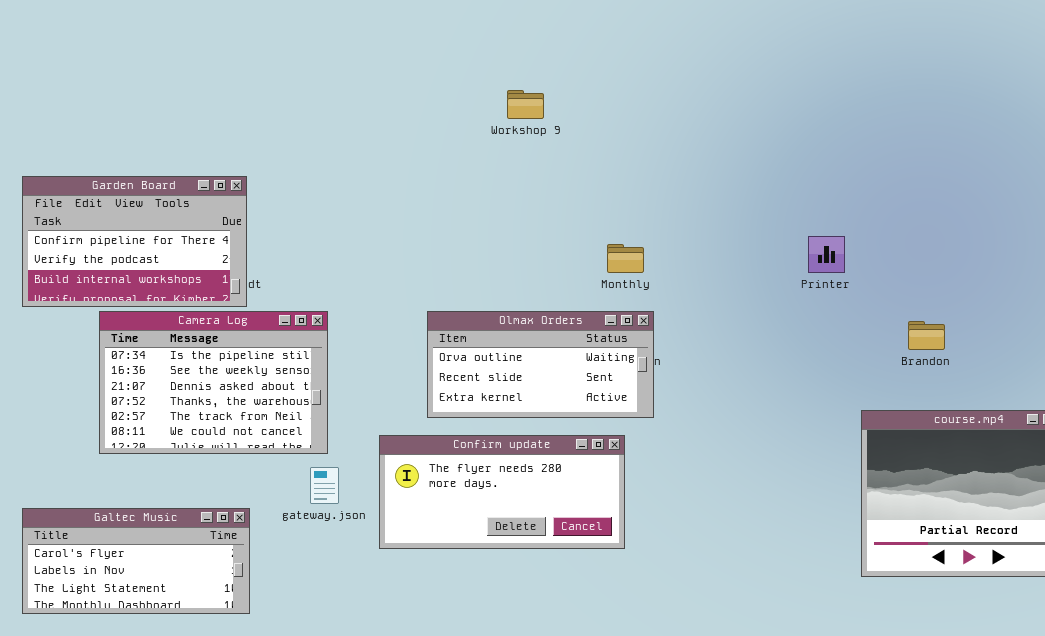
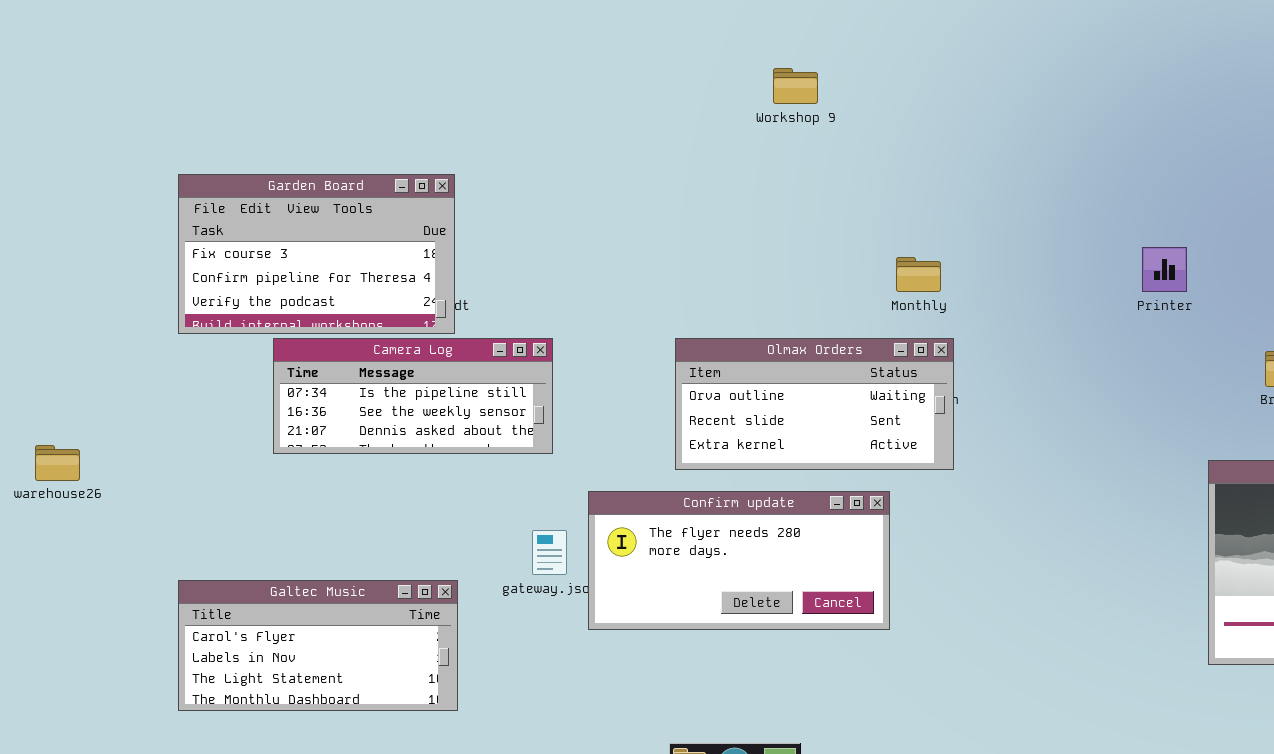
Garden Board: [22,176,247,307] -> [178,174,455,334], scrolled up 1 row
Camera Log: [99,311,328,454] -> [273,338,553,454], resized
Confirm update: [379,435,625,549] -> [588,491,890,630], moved

